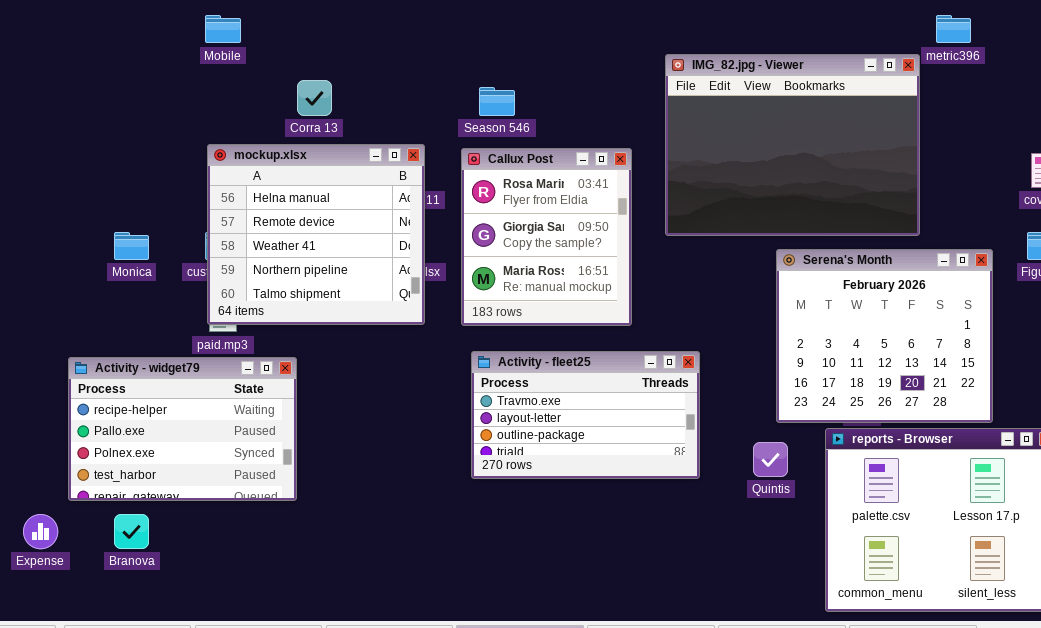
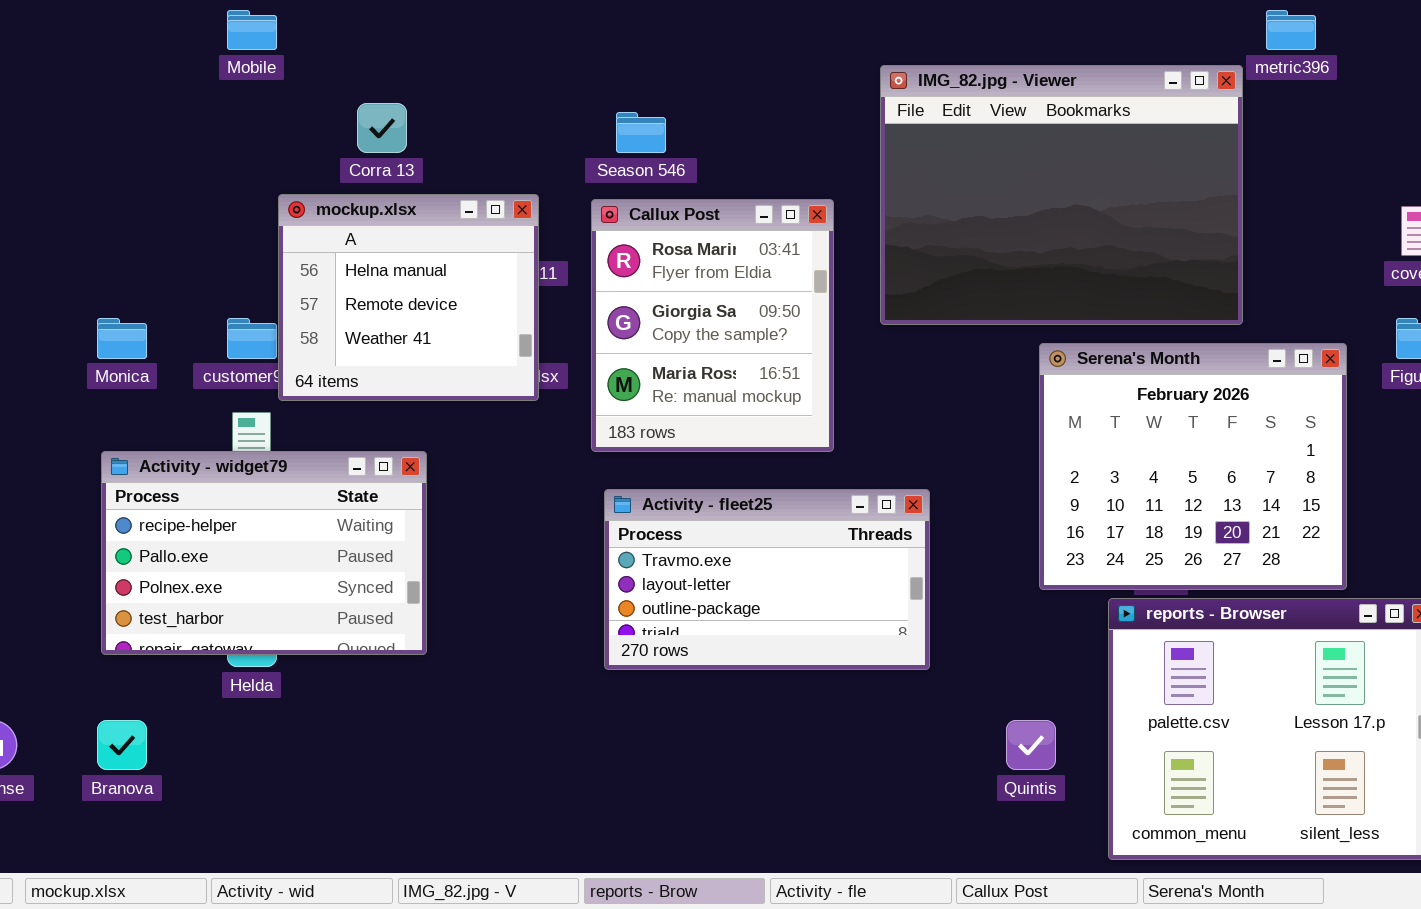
mockup.xlsx: [207,144,425,325] -> [278,194,539,401], resized
Activity - widget79: [68,357,297,501] -> [101,451,427,655], moved
Quintis: [753,442,788,477] -> [1006,720,1056,770], moved

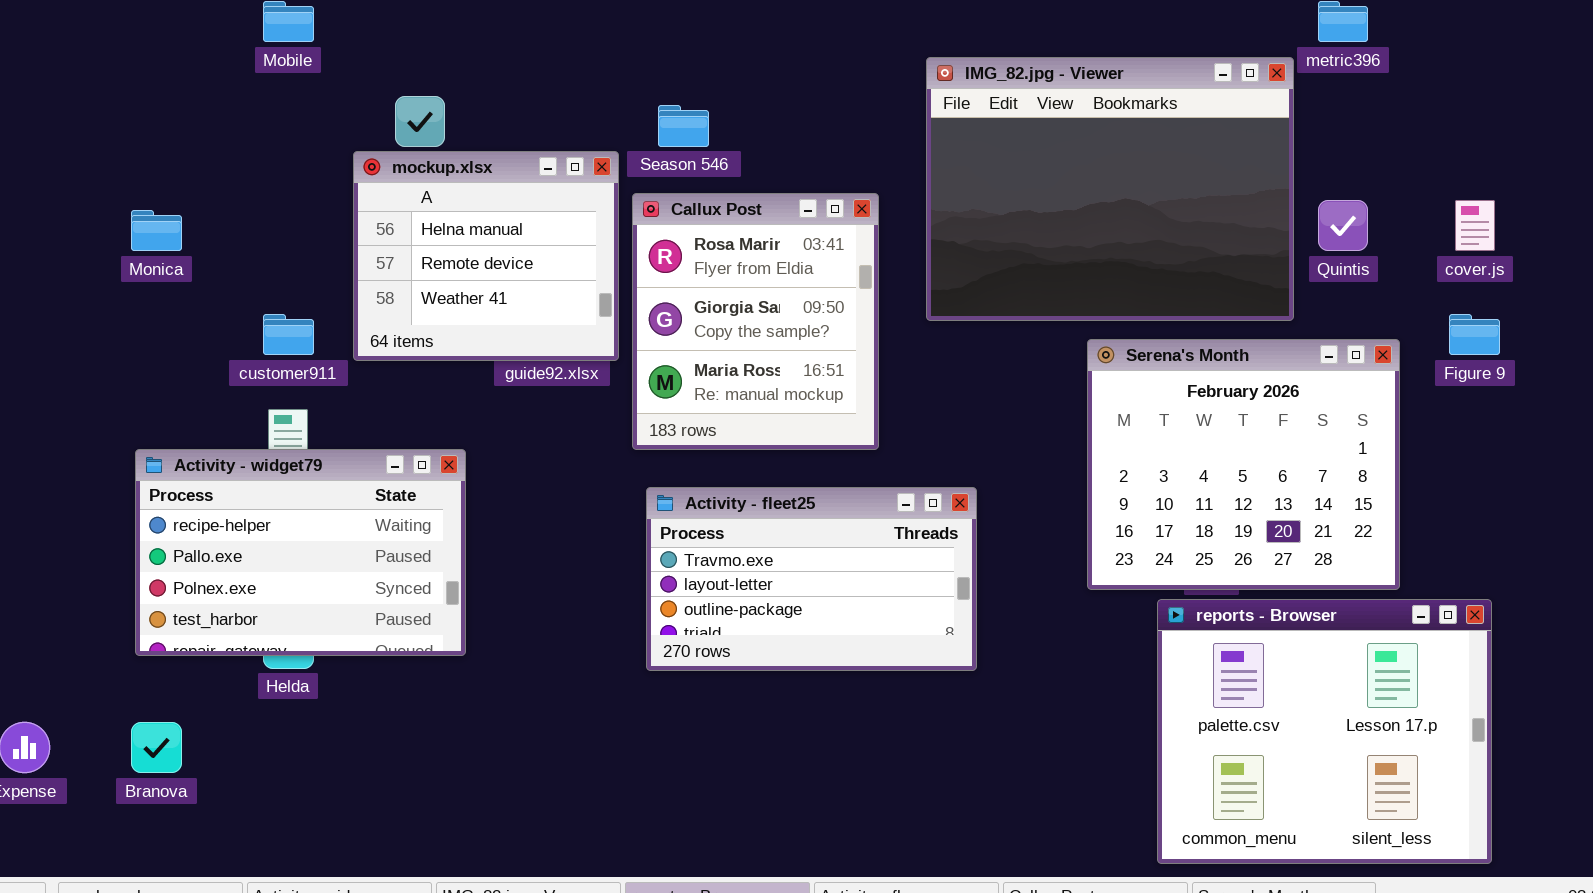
mockup.xlsx: [278,194,539,401] -> [353,151,619,361], moved
Monica: [97,318,147,359] -> [131,210,182,251], moved
Quintis: [1006,720,1056,770] -> [1318,200,1368,251], moved

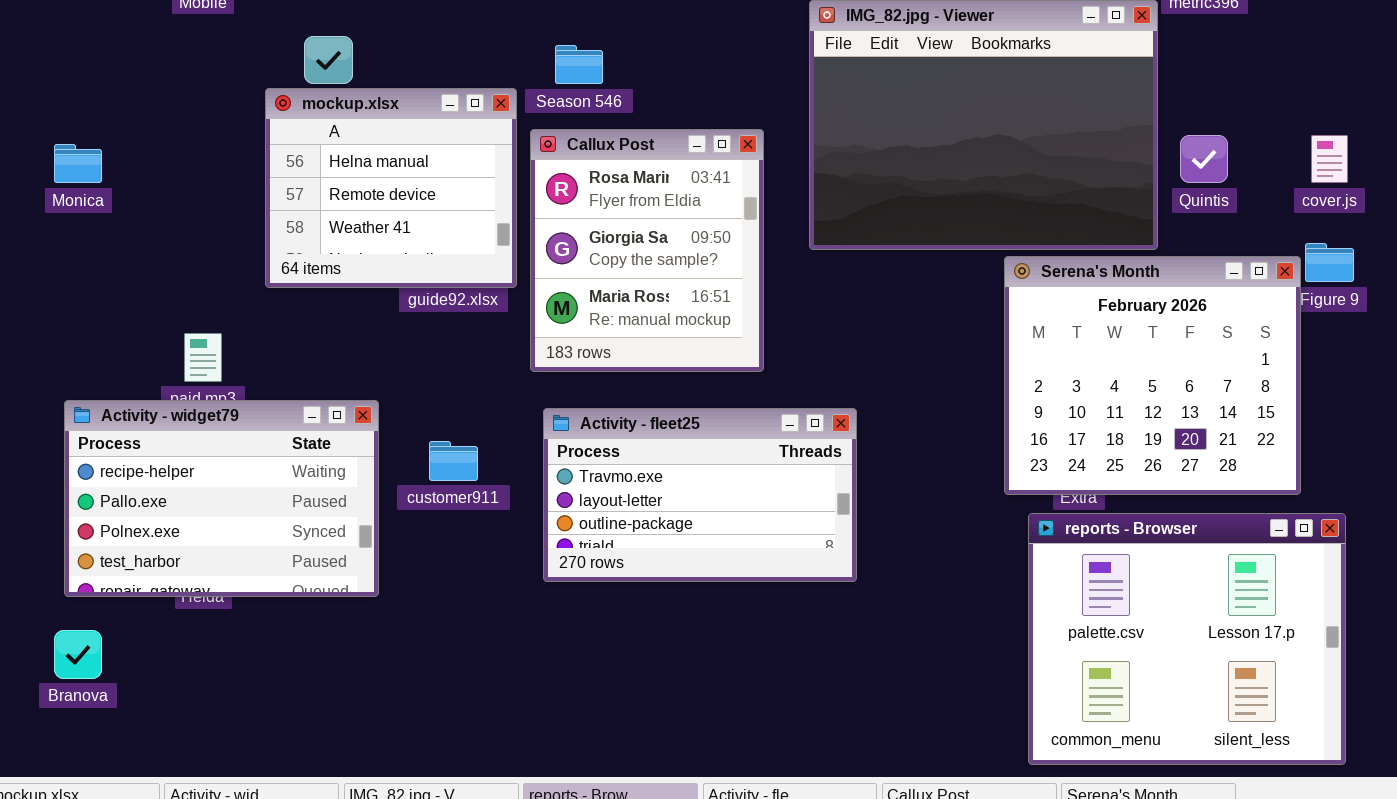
customer911: [263,314,314,355] -> [429,441,478,481], moved
Serena's Month: [1087,339,1400,590] -> [1004,256,1301,495], moved
Activity - widget79: [135,449,466,656] -> [64,400,379,597], moved

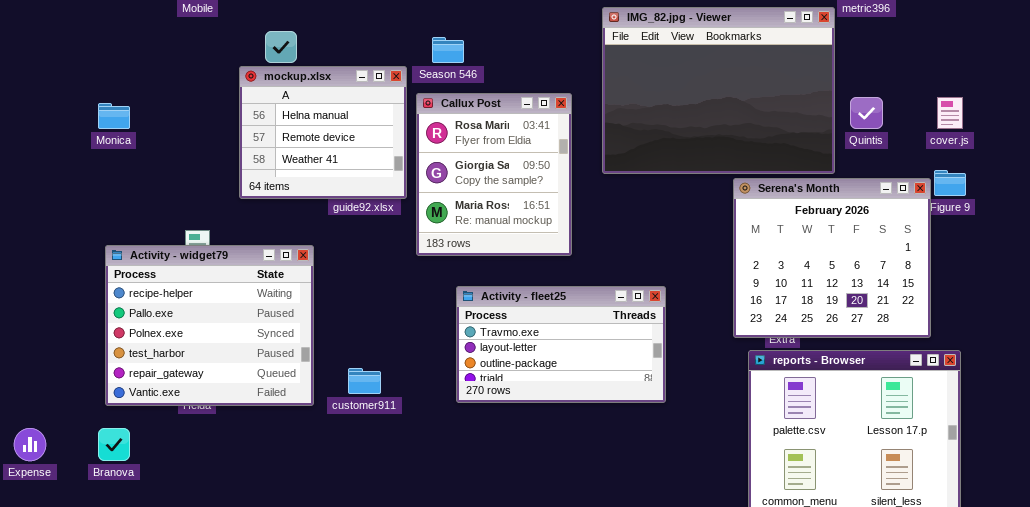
Activity - widget79: [64,400,379,597] -> [105,245,314,406], resized
Activity - fleet25: [543,408,857,582] -> [456,286,666,403], moved
customer911: [429,441,478,481] -> [348,368,381,394], moved

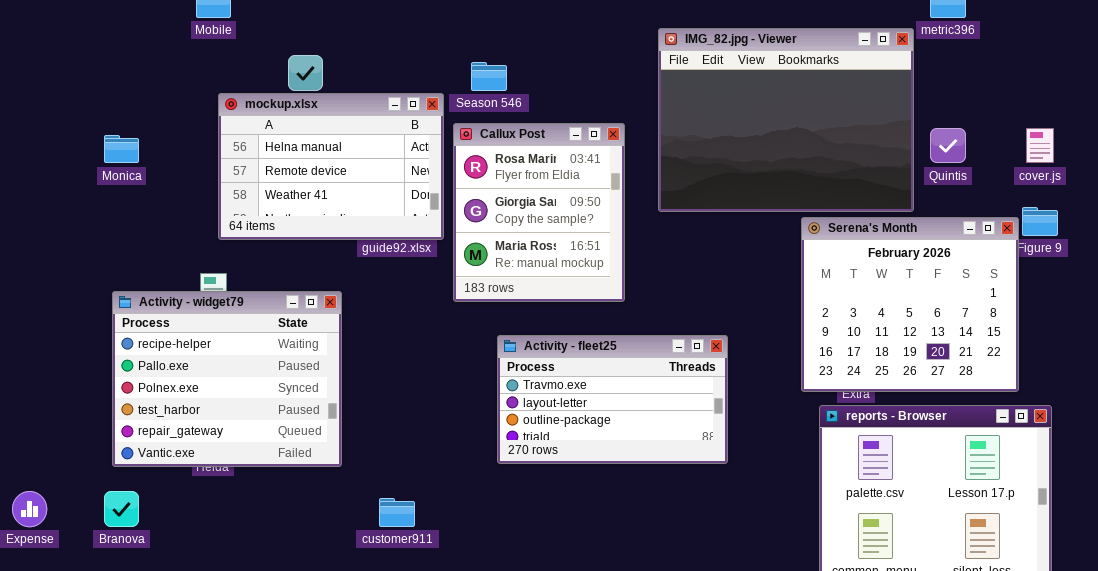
mockup.xlsx: [239,66,407,199] -> [218,93,444,240], resized
customer911: [348,368,381,394] -> [379,498,415,527], moved

